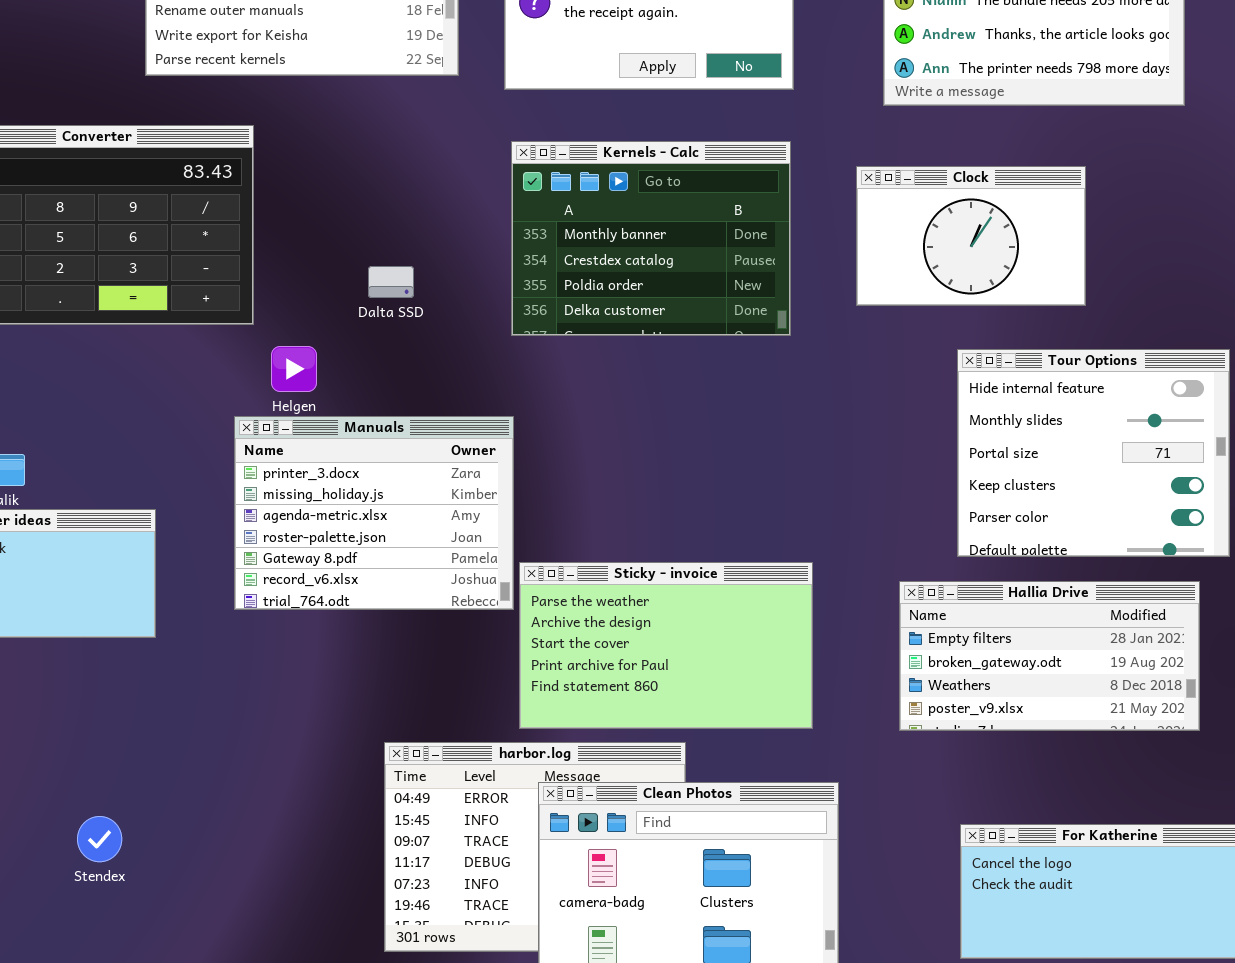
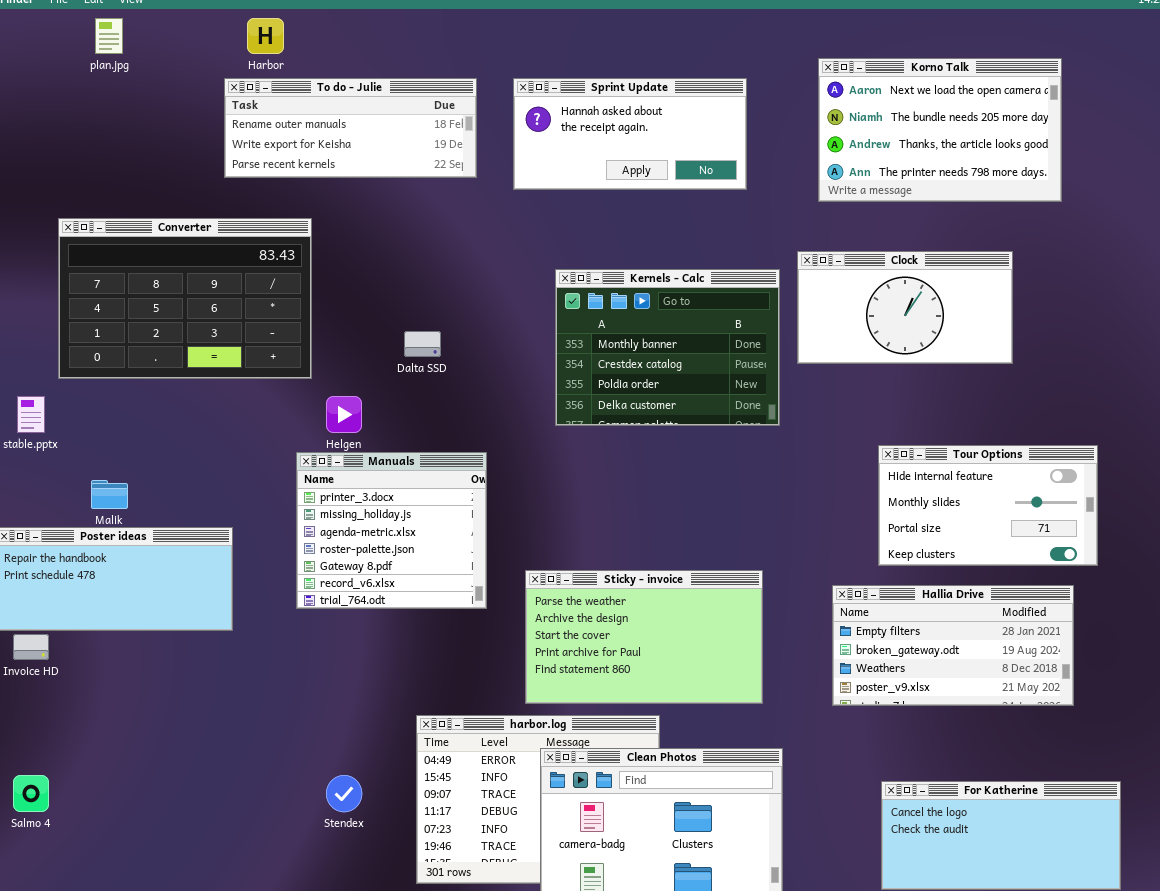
Kernels - Calc: [511,141,791,336] -> [555,269,780,426], moved
Clock: [856,166,1086,306] -> [797,251,1013,364], resized
Tour Options: [957,349,1230,557] -> [878,445,1098,566], resized
Manuals: [234,416,514,610] -> [296,452,487,609], resized
Stendex: [77,816,122,862] -> [326,775,362,812], moved

